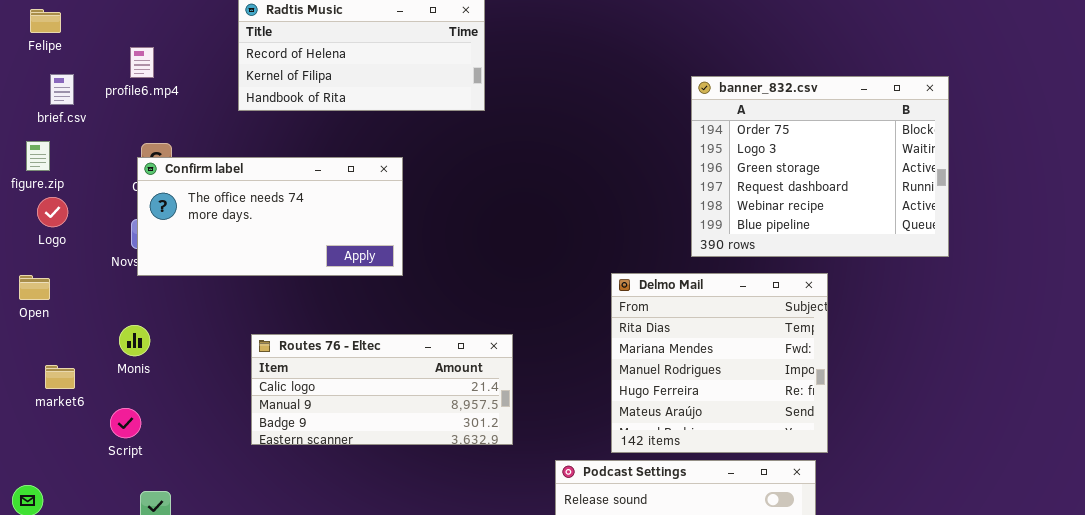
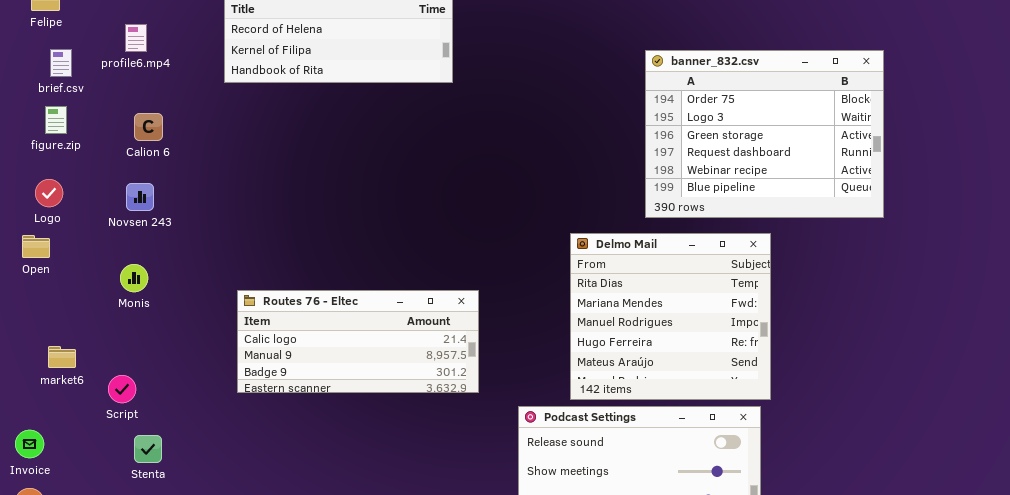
figure.zip: [26,141,50,171] -> [45,106,67,134], moved
Confirm label: [137,157,403,276] -> none, closed
Logo: [37,197,68,227] -> [35,179,63,207], moved
Monis: [119,325,150,356] -> [120,264,148,292], moved
market6: [45,365,75,389] -> [48,346,76,368], moved
Script: [110,408,141,438] -> [108,375,136,403], moved

